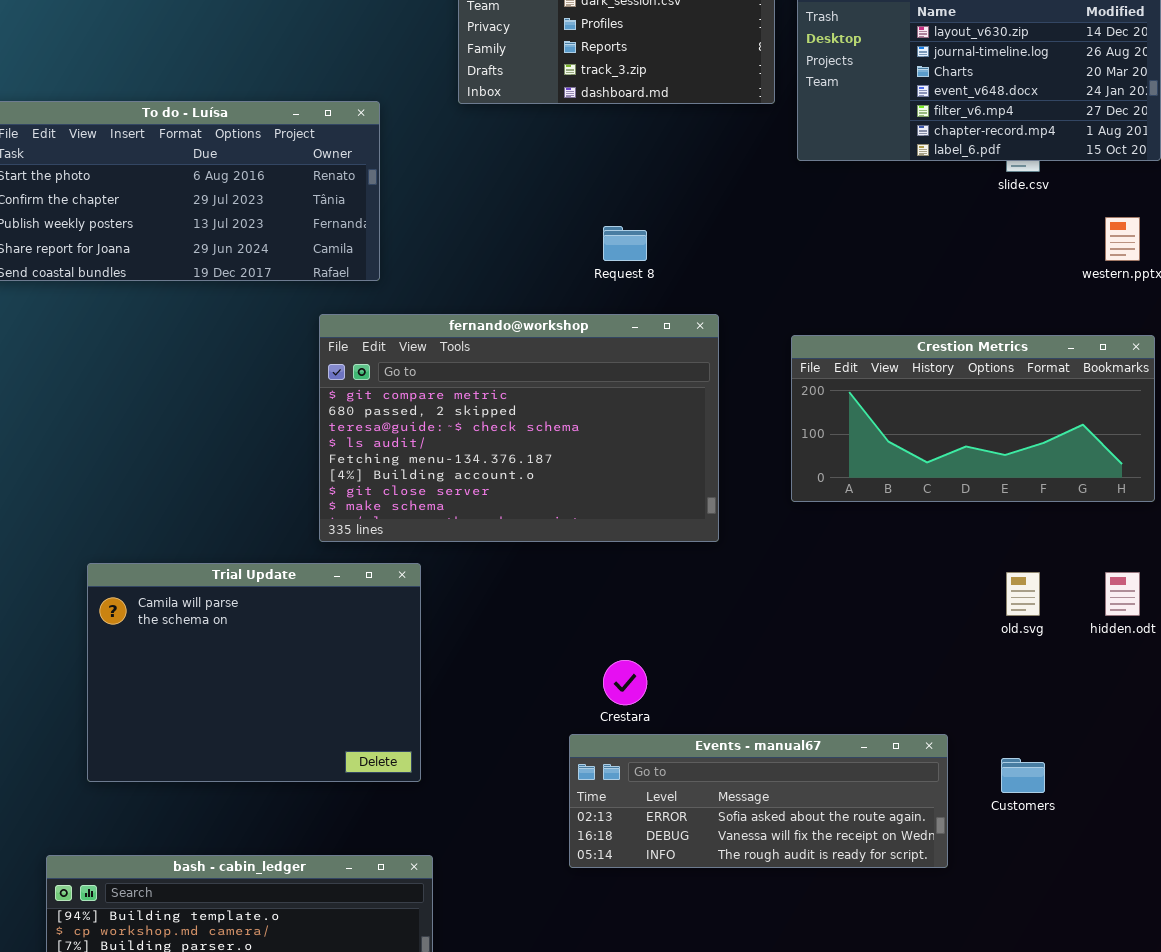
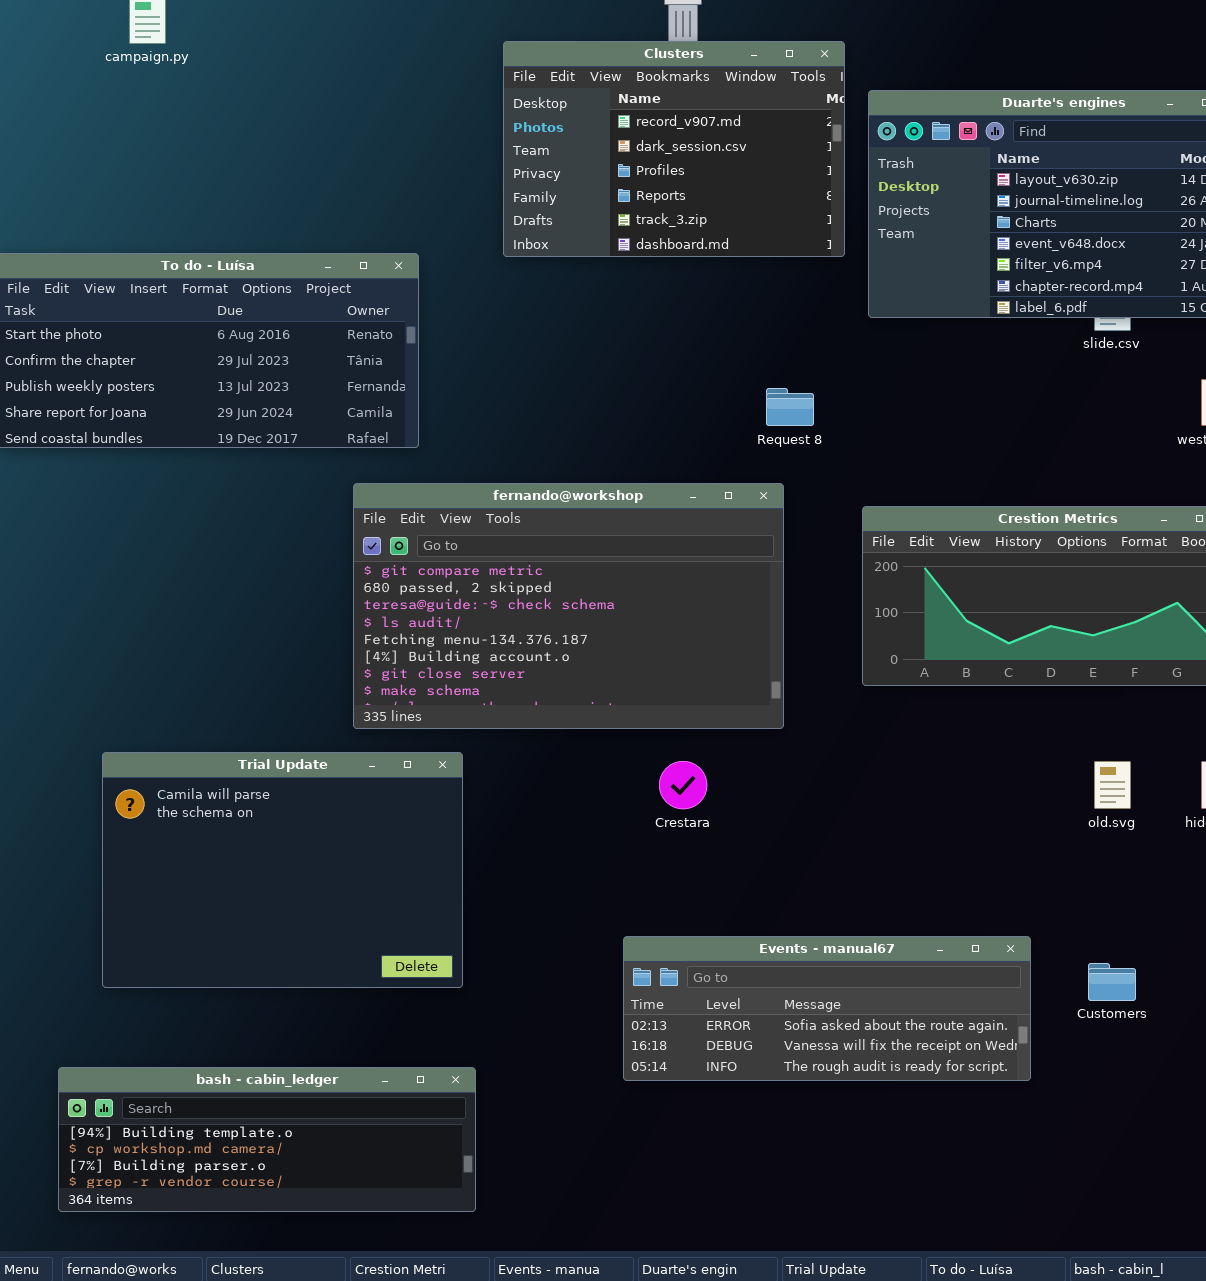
Request 8: [603,226,647,261] -> [766,388,814,426], moved
Crestara: [603,660,647,705] -> [659,761,707,809], moved

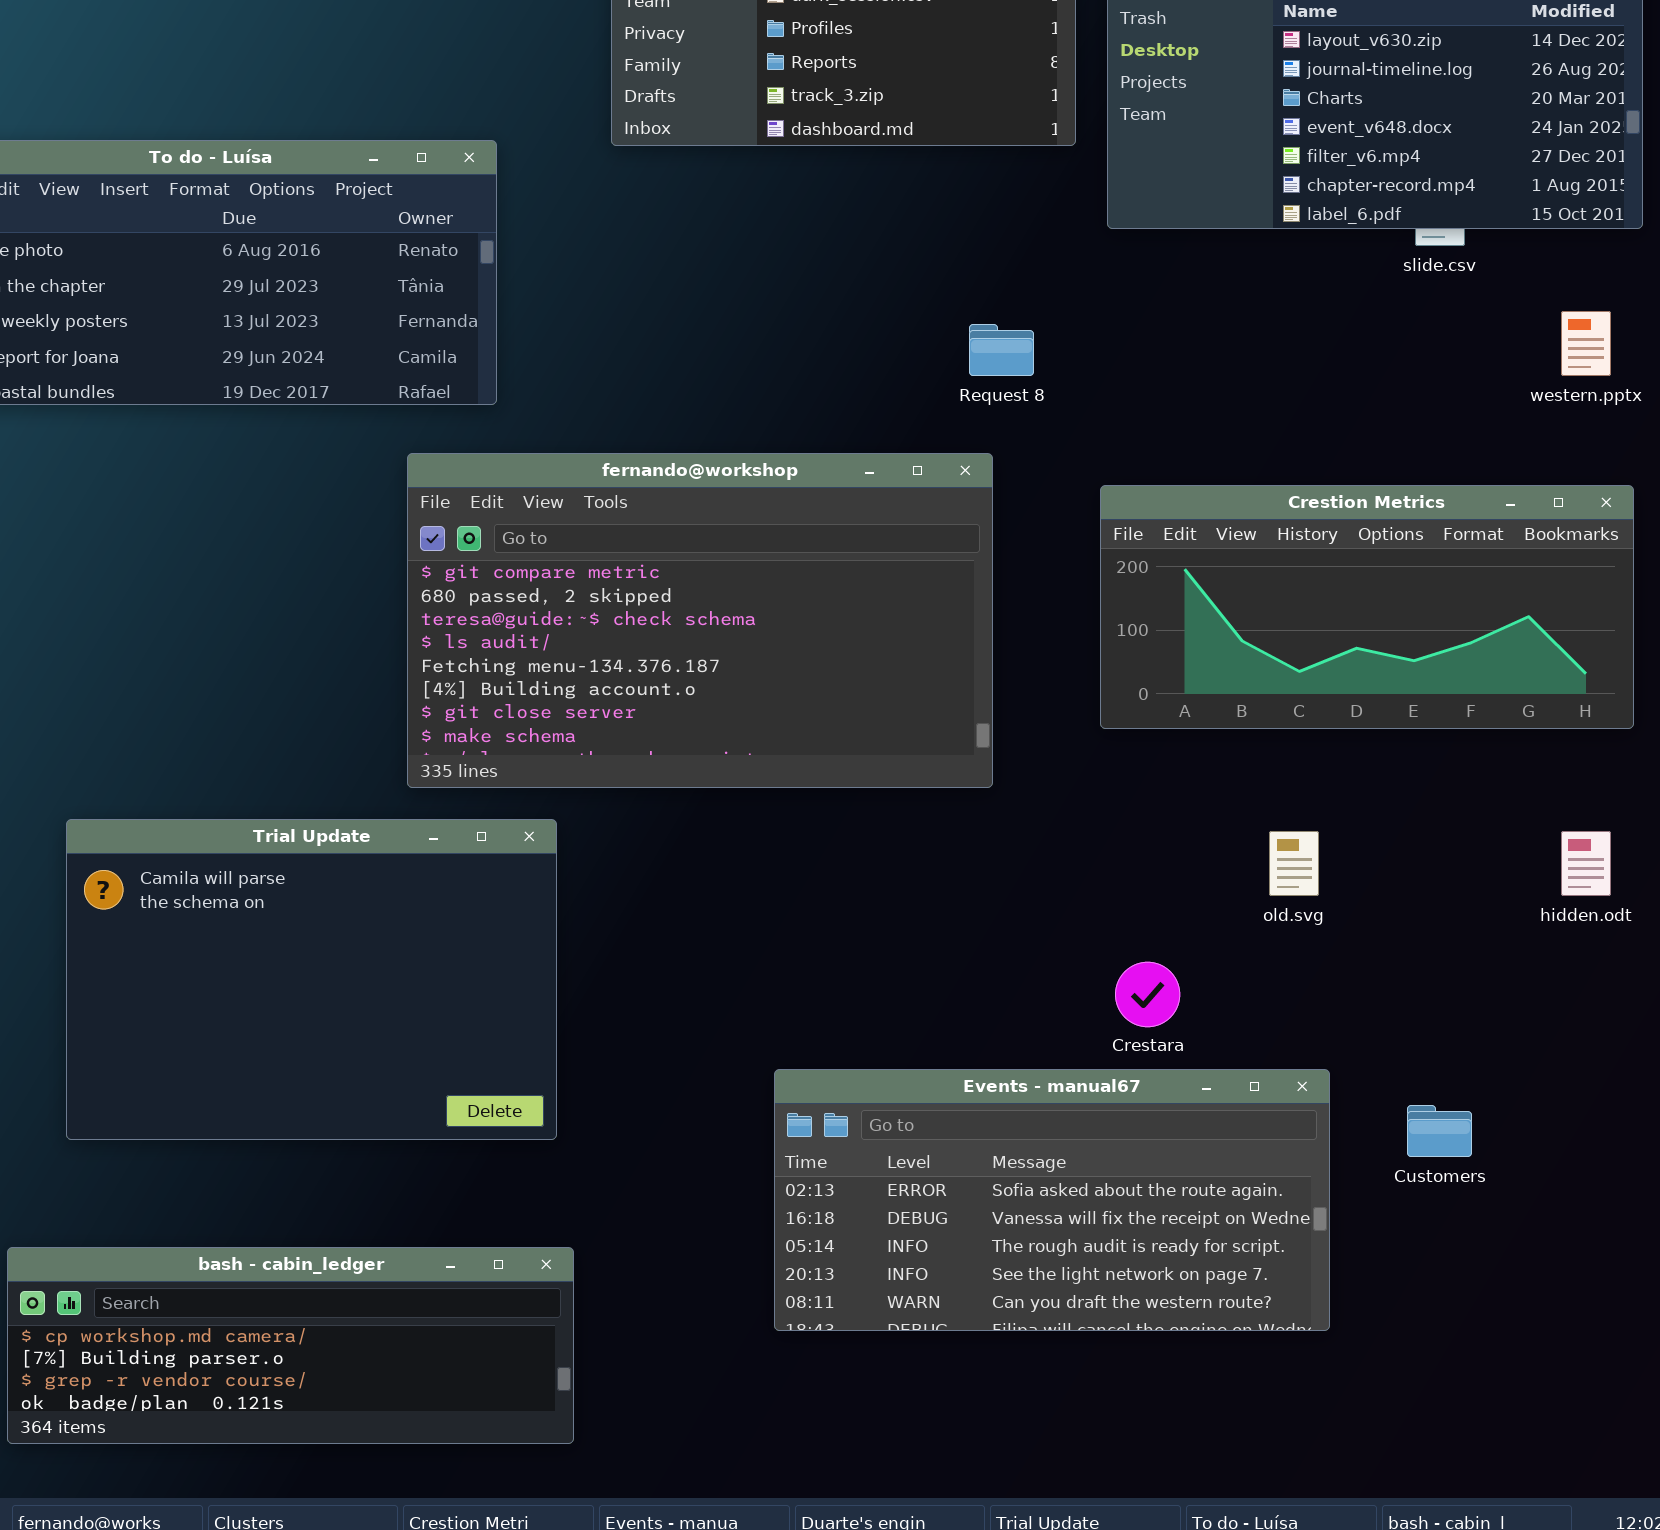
Crestara: [659,761,707,809] -> [1115,962,1180,1027], moved
old.svg: [1094,761,1131,809] -> [1269,831,1319,896], moved
Events - manual67: [623,936,1031,1081] -> [774,1069,1330,1331], resized
bash - cabin_ledger: [58,1067,476,1212] -> [7,1247,574,1444], scrolled down 1 row

